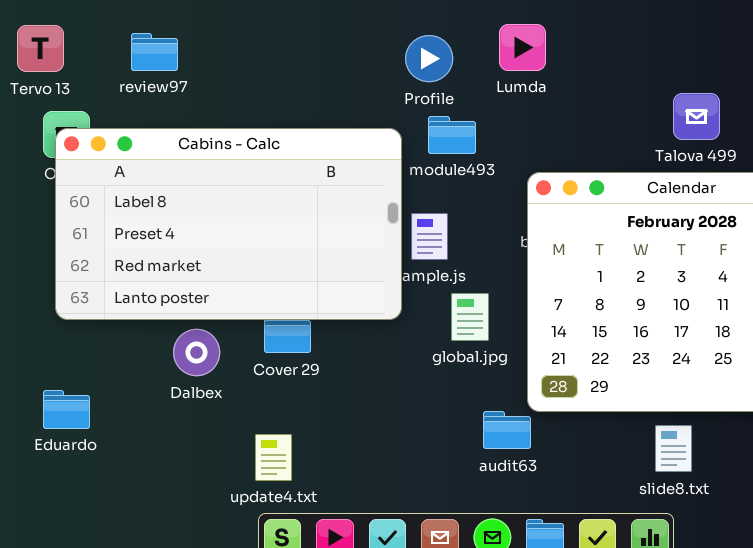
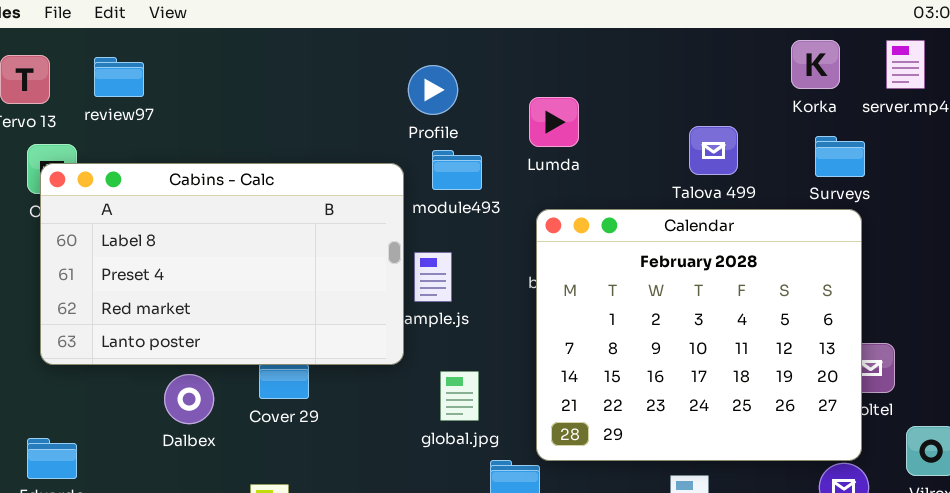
Lumda: [499,24,546,71] -> [529,97,579,147], moved
review97: [131,33,178,71] -> [94,57,144,97], moved
global.jpg: [451,293,489,341] -> [440,371,479,421], moved

